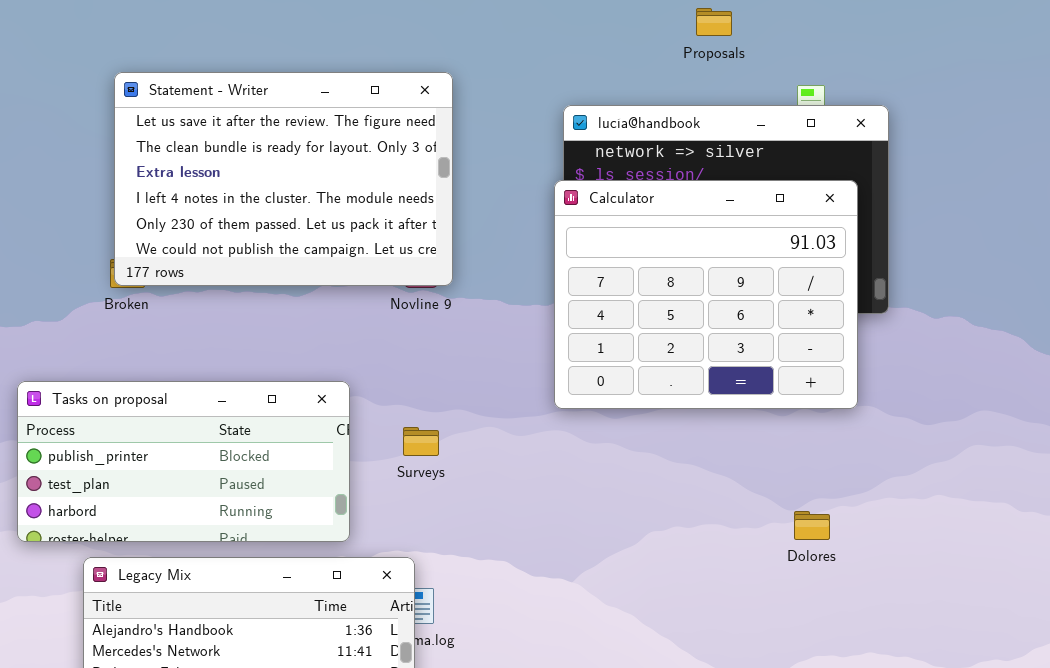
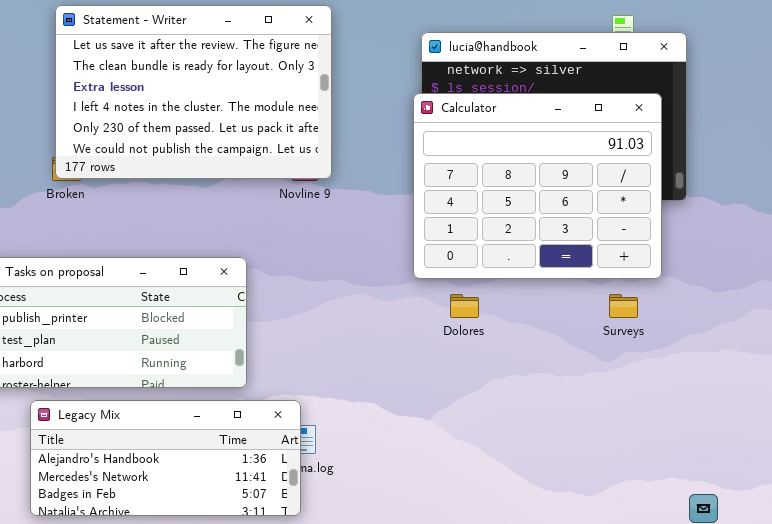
Surveys: [403,427,439,456] -> [609,294,638,318], moved
Dolores: [794,511,830,540] -> [450,294,479,318], moved

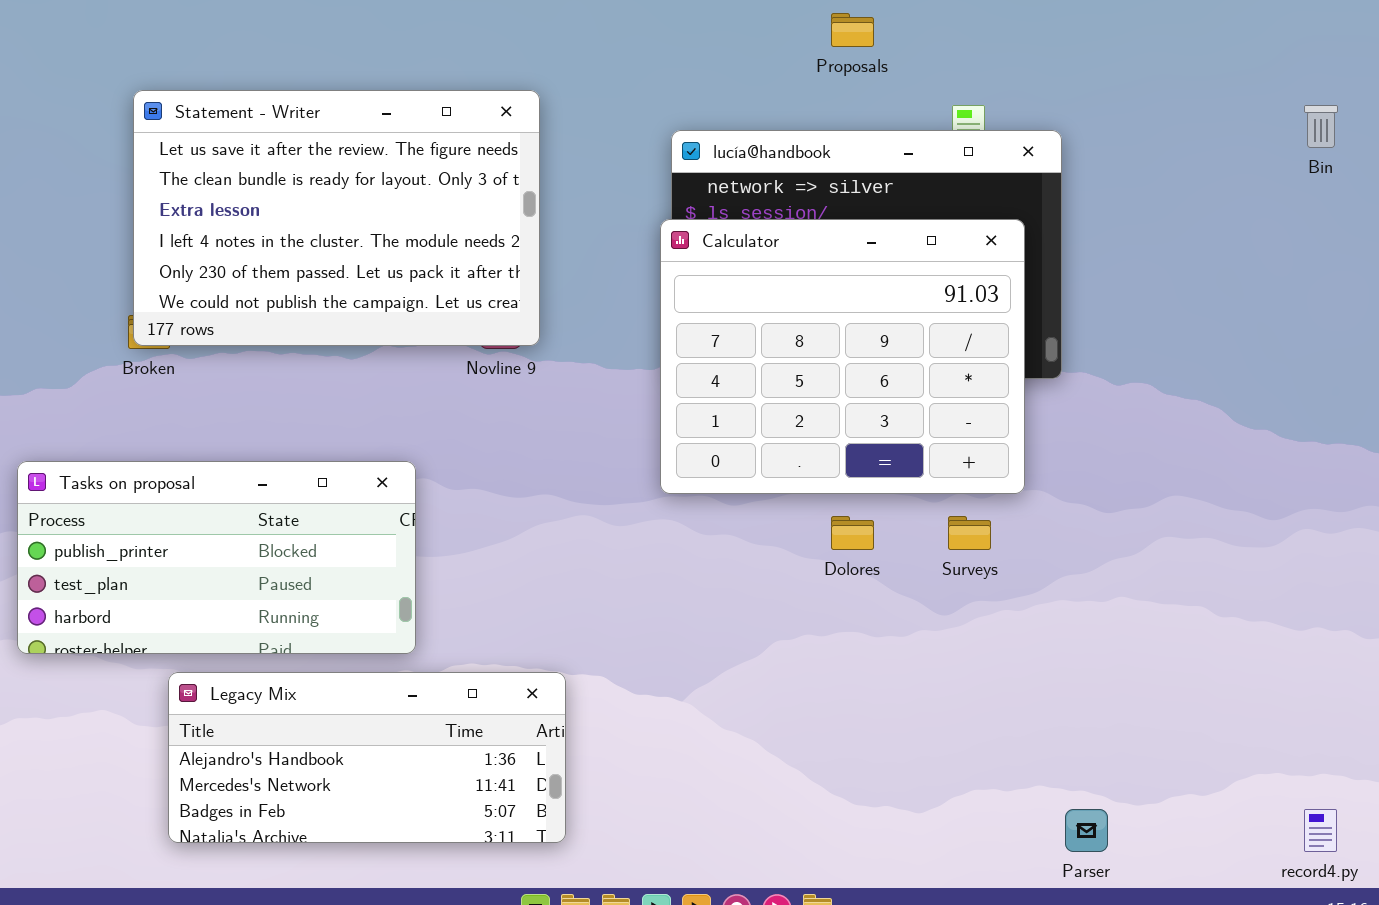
Dolores: [450,294,479,318] -> [831,516,874,550], moved
Legacy Mix: [30,400,301,516] -> [168,672,566,843], moved

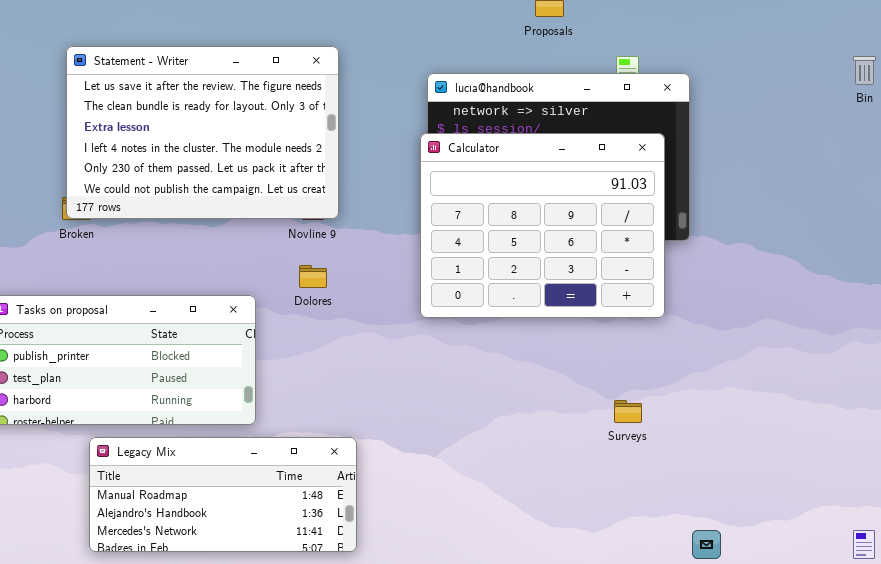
Dolores: [831,516,874,550] -> [299,265,327,288], moved
Surveys: [948,516,991,550] -> [614,400,642,423], moved
Legacy Mix: [168,672,566,843] -> [89,437,357,552], scrolled up 1 row

